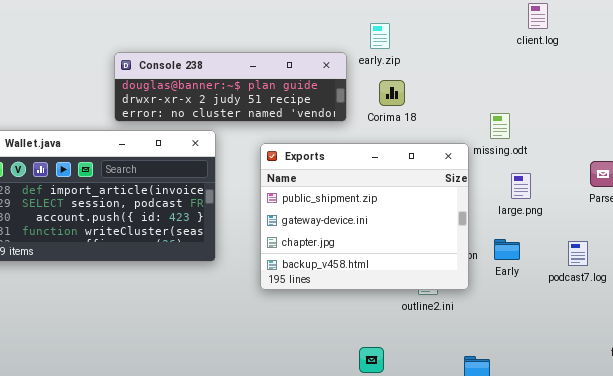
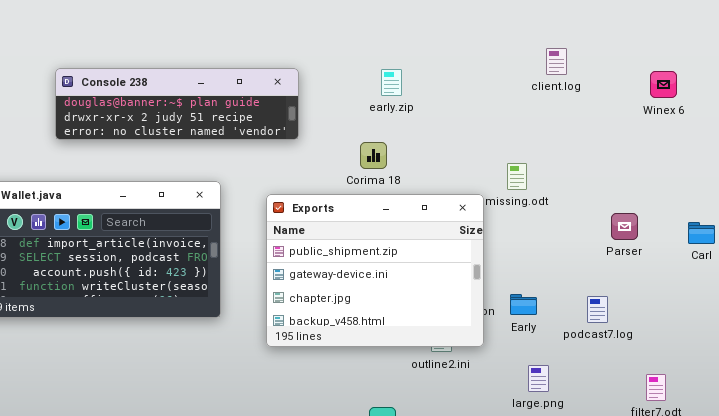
Console 238: [114,52,347,122] -> [55,68,299,140], moved
Corima 18: [379,80,405,106] -> [360,142,387,169], moved
large.png: [511,173,531,199] -> [528,365,549,392], moved

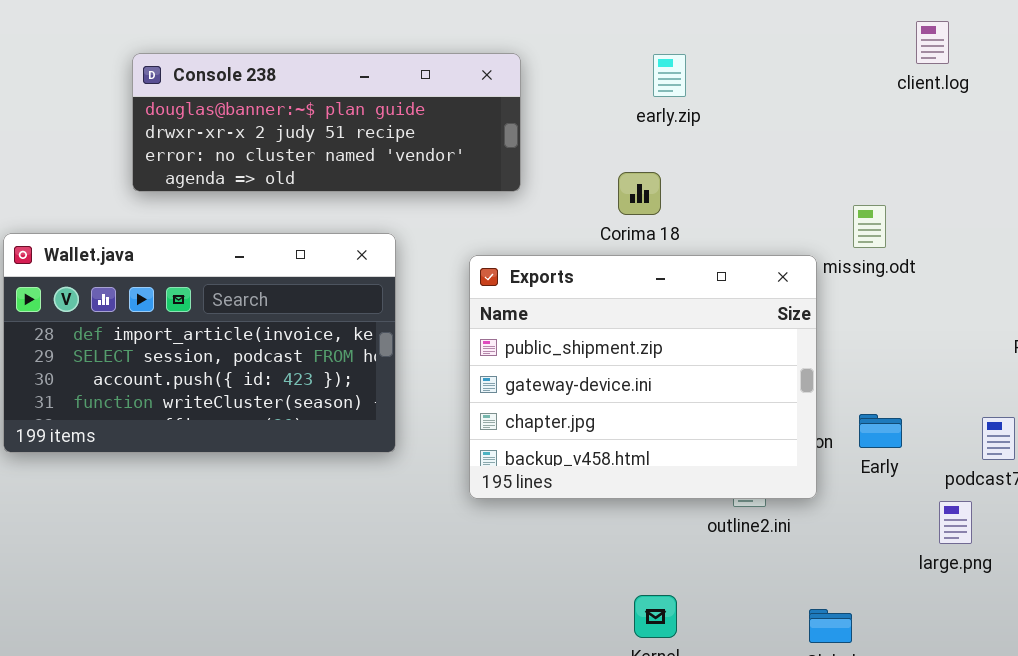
Console 238: [55,68,299,140] -> [132,53,521,192], resized
large.png: [528,365,549,392] -> [939,501,972,544], moved

